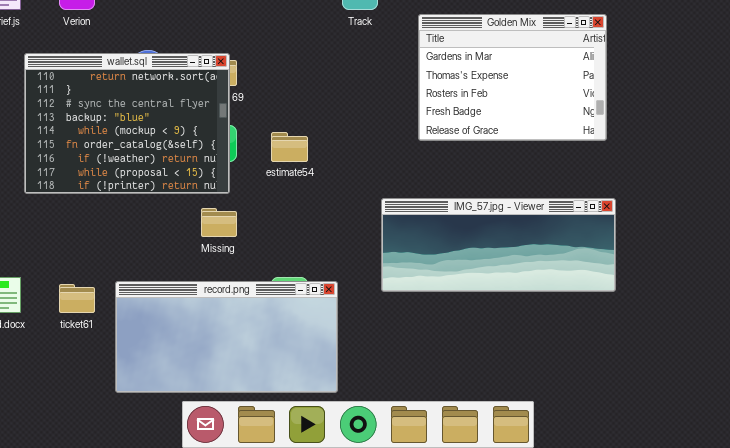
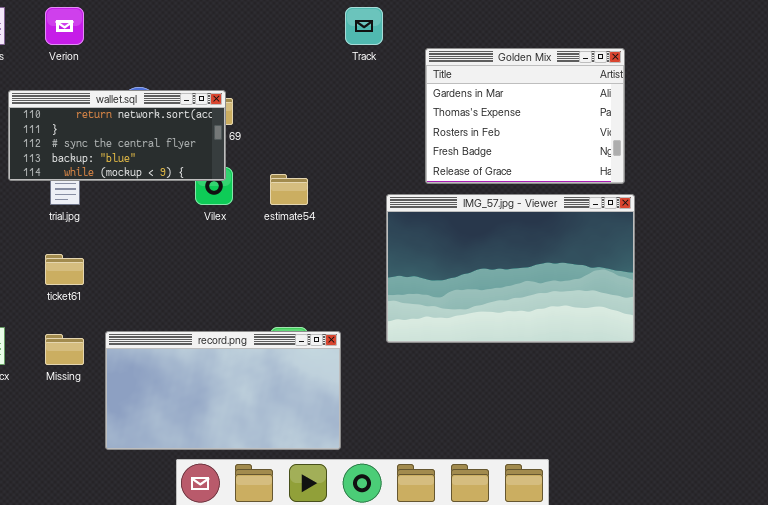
wallet.sql: [24,53,230,194] -> [8,90,226,181], resized
IMG_57.jpg - Viewer: [381,198,616,292] -> [386,194,635,343], resized
Missing: [201,208,237,237] -> [45,334,84,365], moved
ticket61: [59,284,95,313] -> [45,254,84,285], moved

